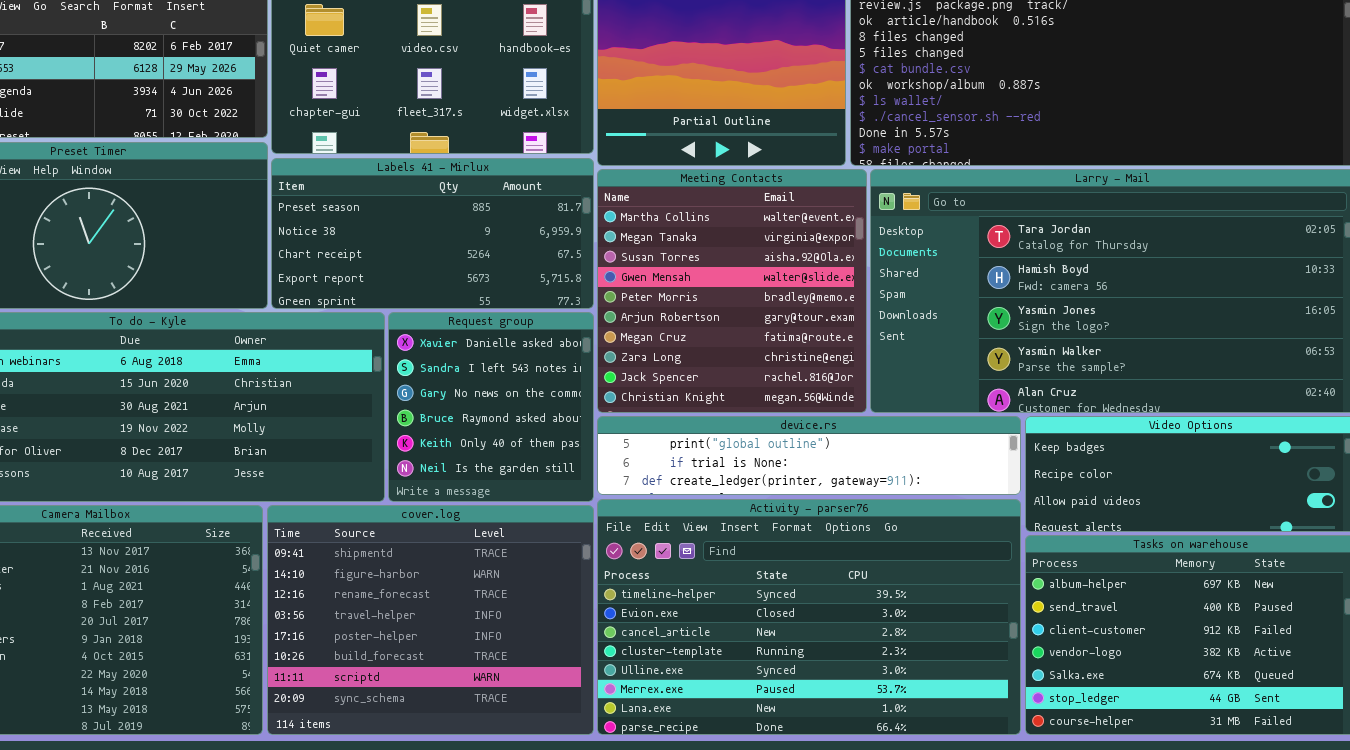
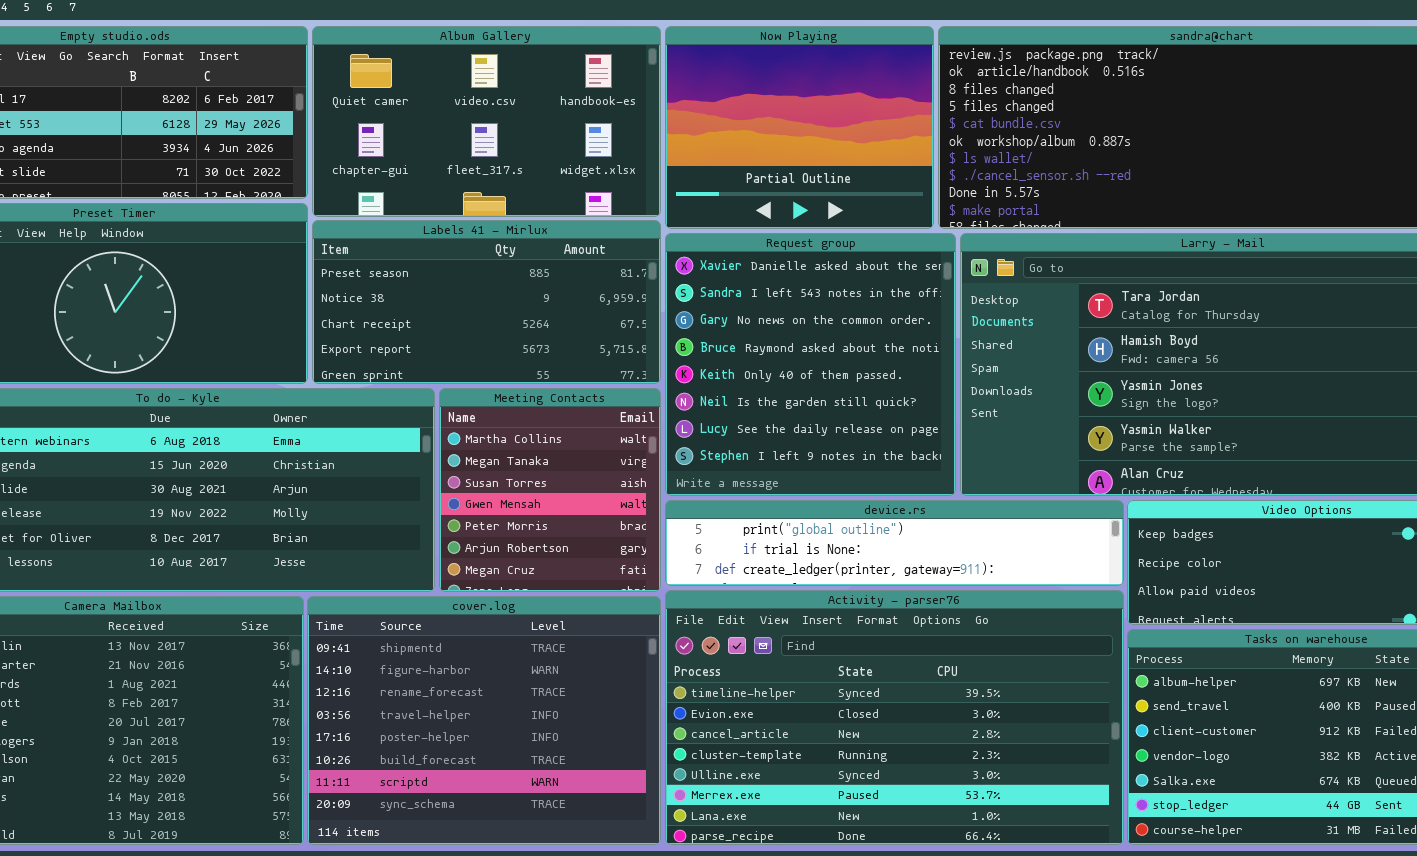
Meeting Contacts: [597,169,867,413] -> [439,388,661,592], moved, resized
Request group: [388,312,594,502] -> [665,233,956,496], moved, resized

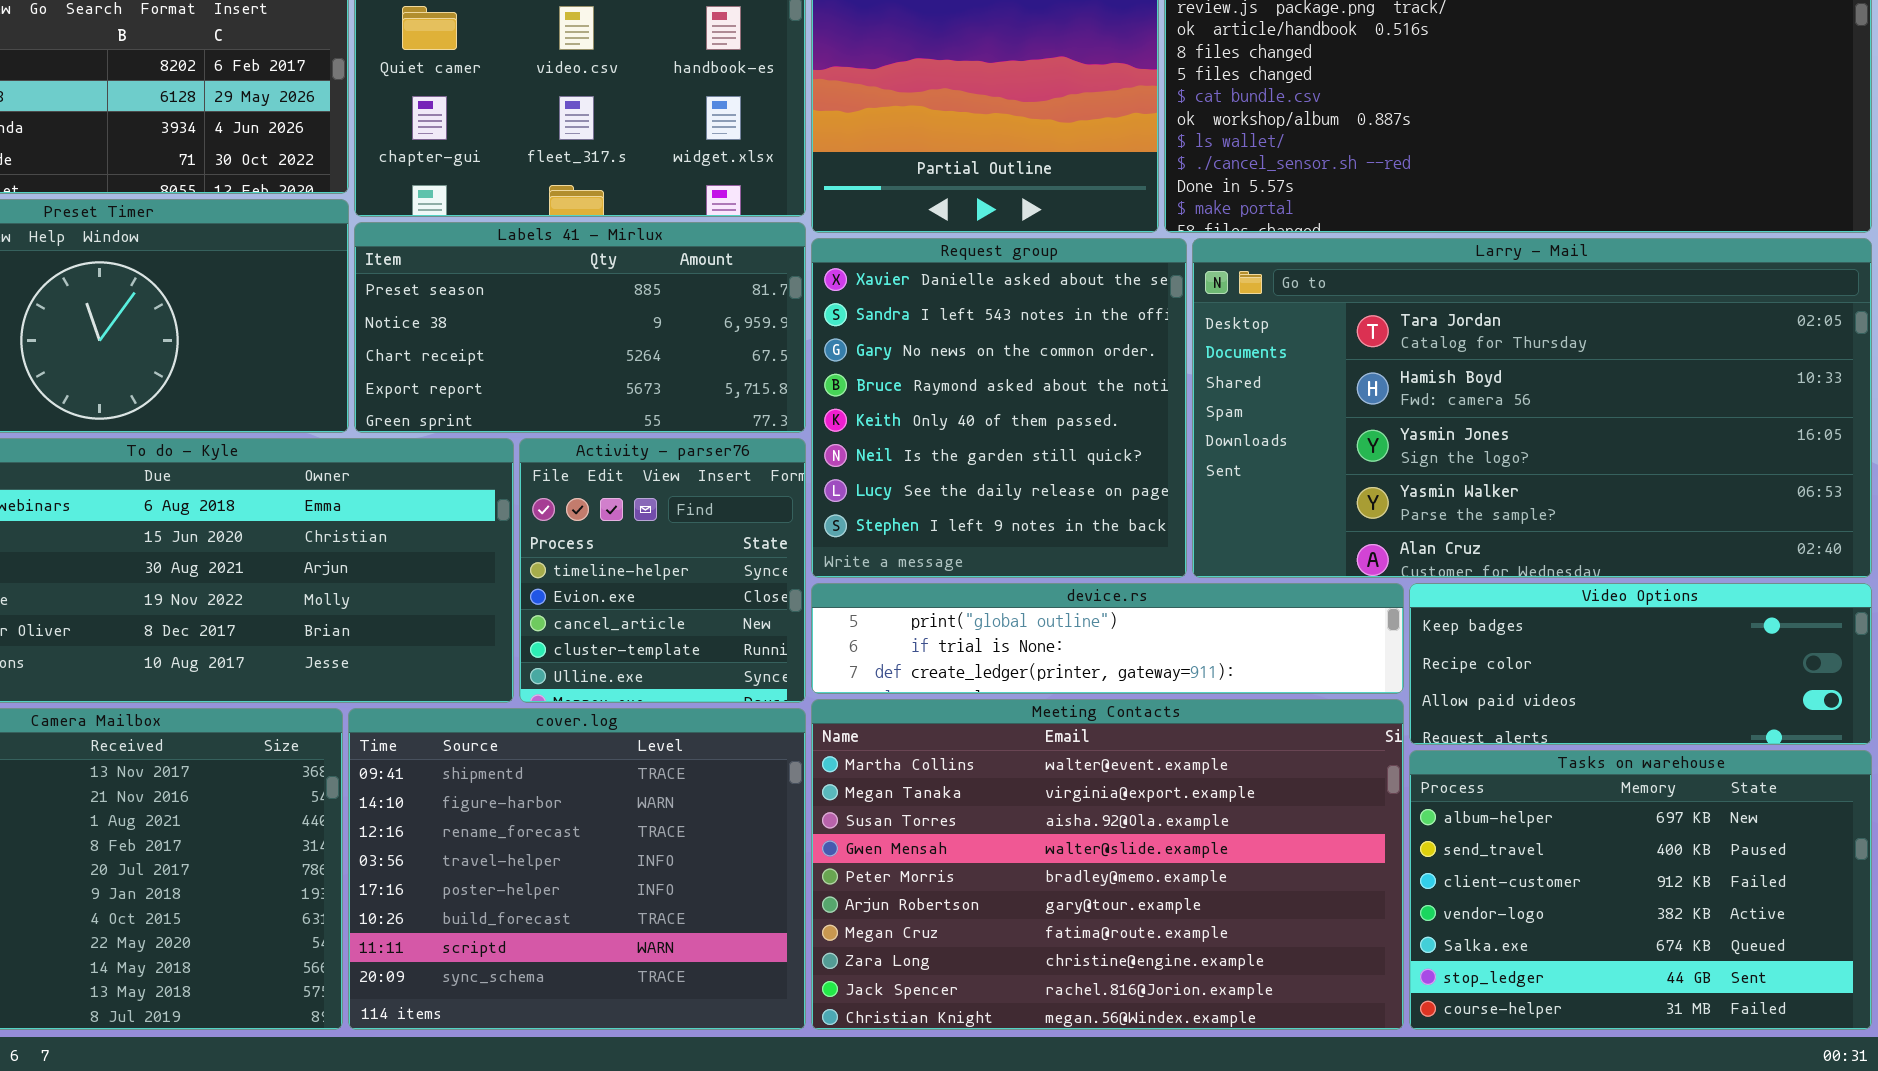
Meeting Contacts: [439,388,661,592] -> [811,699,1404,1030], moved, resized
Activity - parser76: [665,590,1124,845] -> [519,438,806,703], moved, resized

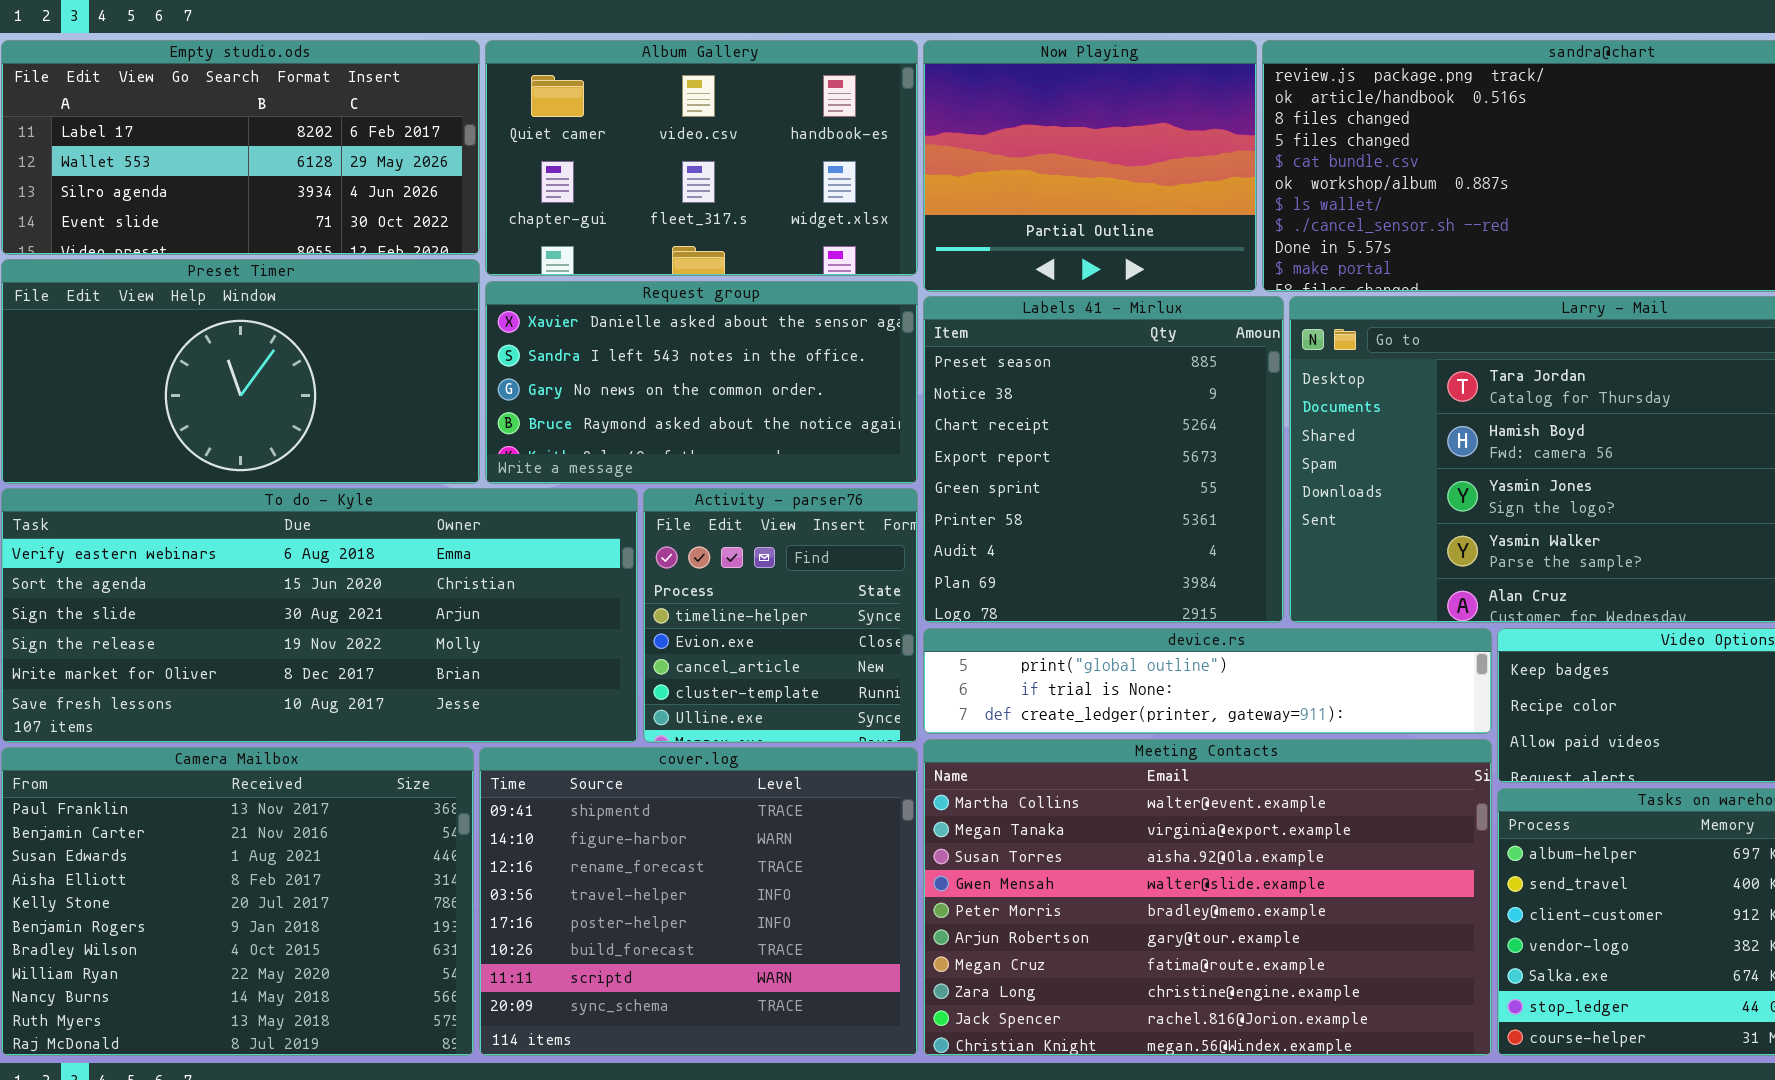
Labels 41 - Mirlux: [354,222,806,433] -> [923,296,1284,623], moved, resized
Request group: [811,238,1187,578] -> [485,281,918,484], moved, resized

